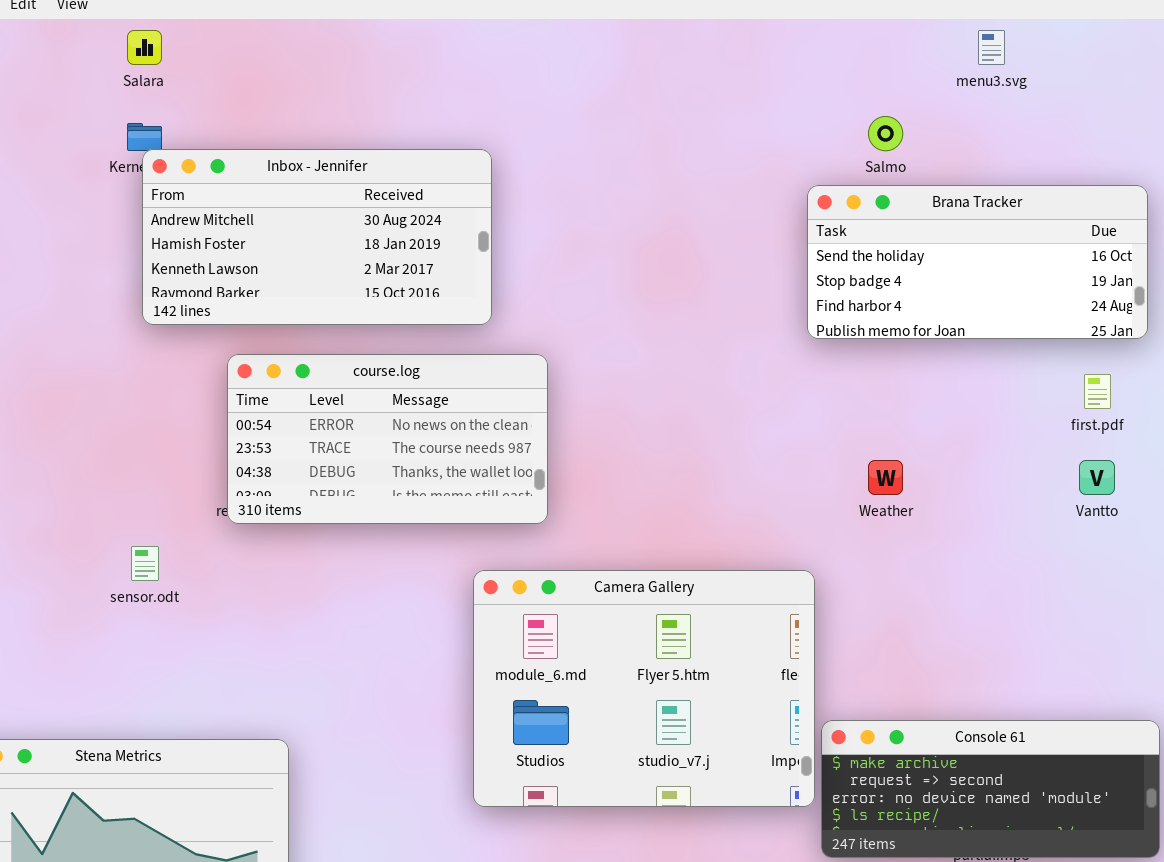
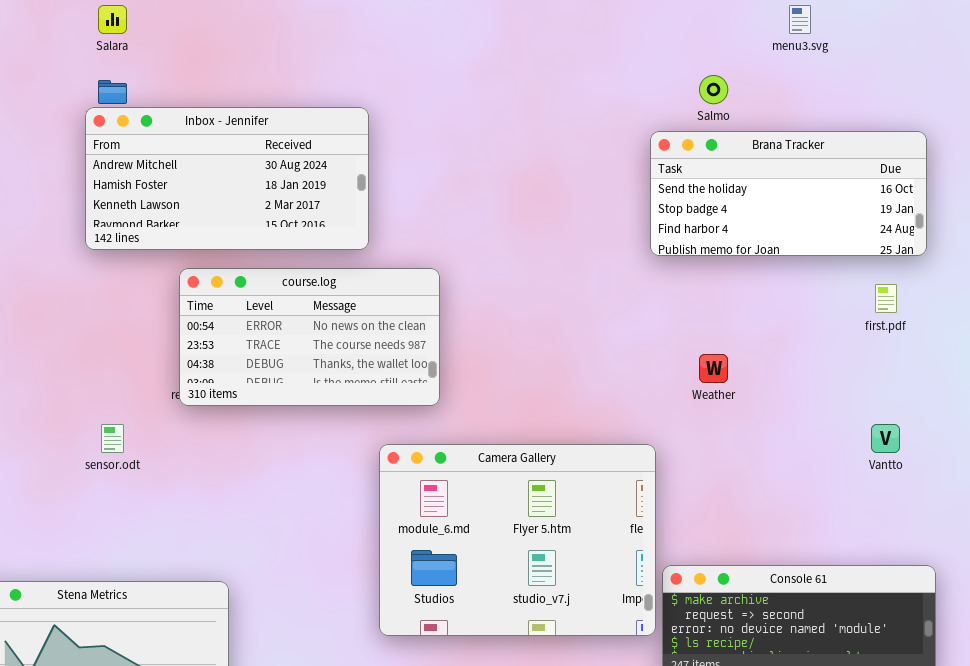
Inbox - Jennifer: [142,149,492,325] -> [85,107,369,250], moved
Vantto: [1079,460,1115,495] -> [871,424,900,453], moved

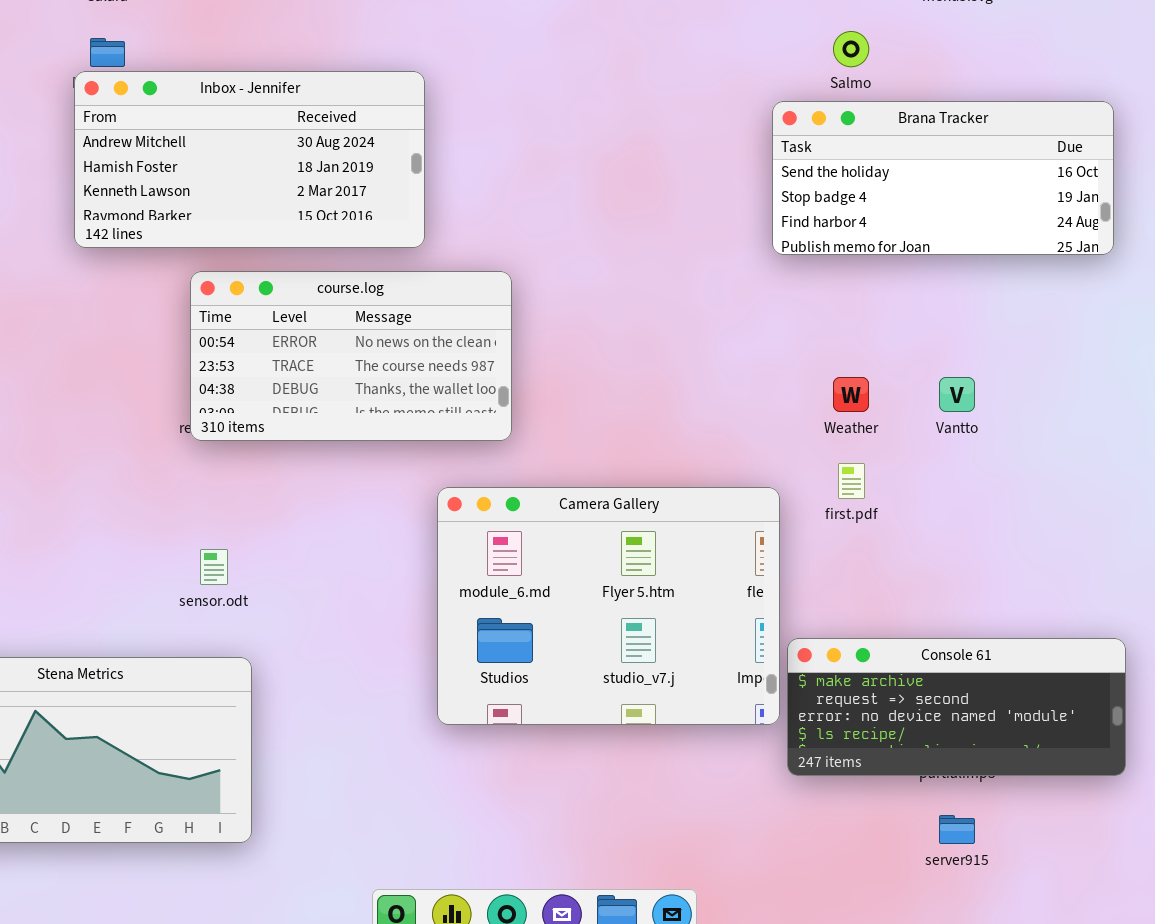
first.pdf: [875,284,897,313] -> [838,463,865,499], moved
sensor.odt: [101,424,124,453] -> [200,549,228,585], moved
Vantto: [871,424,900,453] -> [939,377,975,412], moved

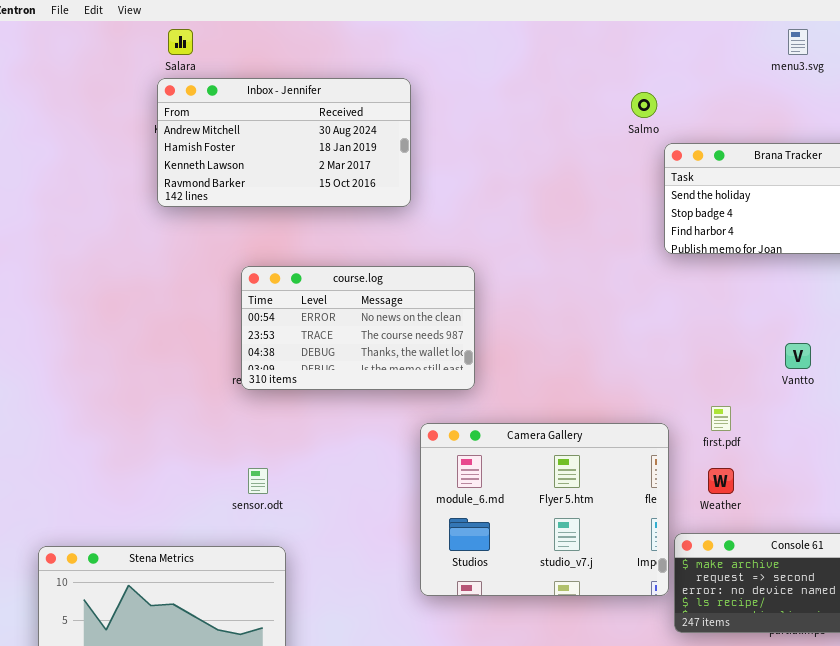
Salmo: [833,31,869,67] -> [631,92,657,118], moved
Inbox - Jennifer: [74,71,425,248] -> [157,78,411,207], moved
Weather: [833,377,869,412] -> [708,468,734,494], moved

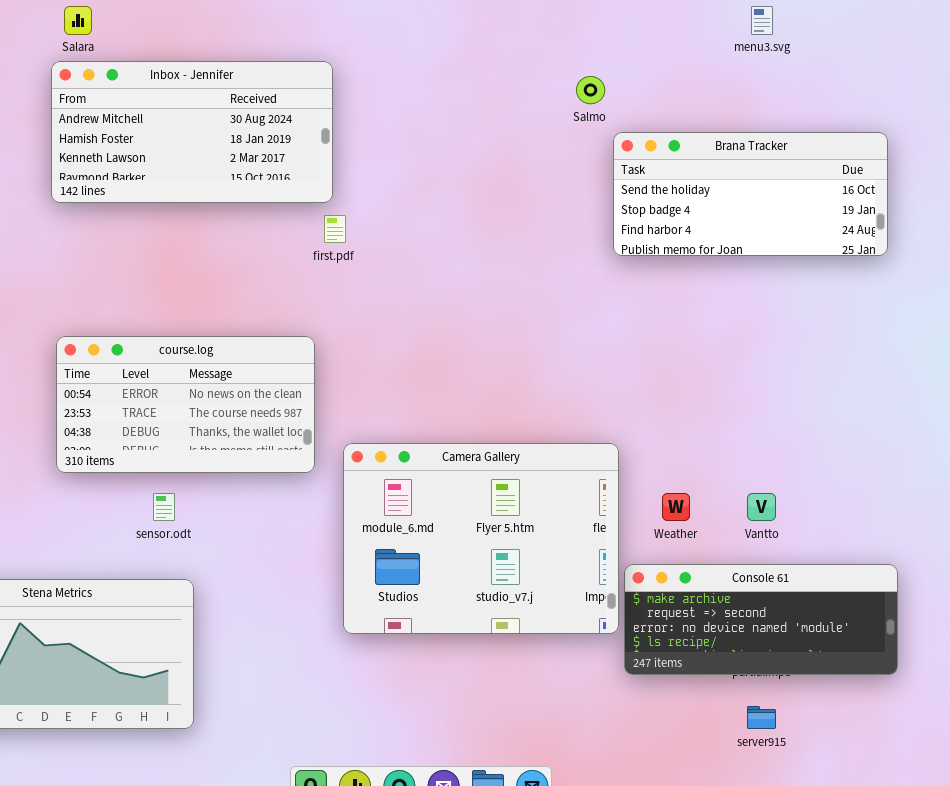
course.log: [241,266,475,390] -> [56,336,315,473], moved
Vantto: [785,343,811,369] -> [747,493,776,521], moved
first.pdf: [711,406,731,431] -> [324,215,346,243], moved

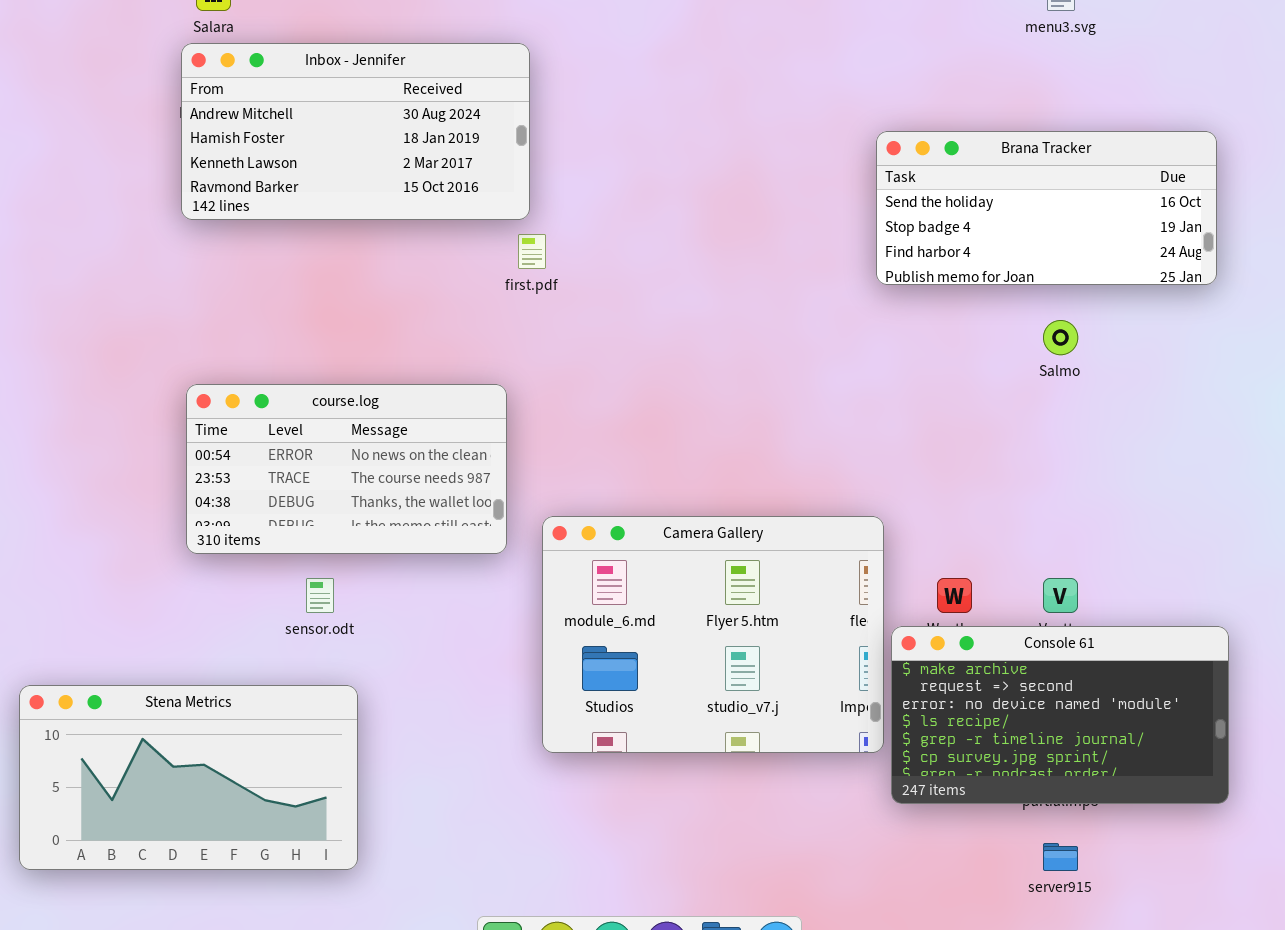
Salmo: [576,76,605,104] -> [1043,320,1078,355], moved
Console 61: [624,564,898,675] -> [891,626,1229,804], resized

